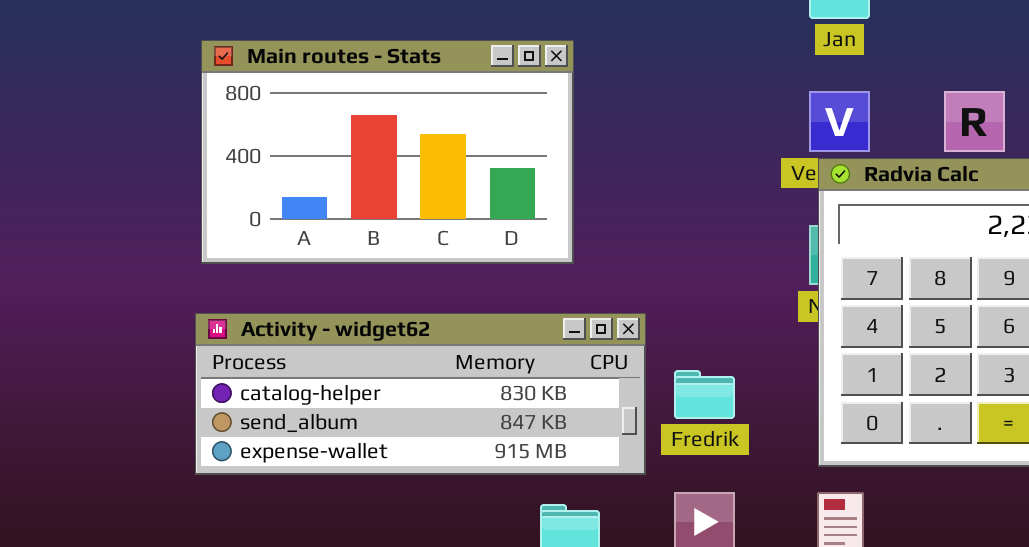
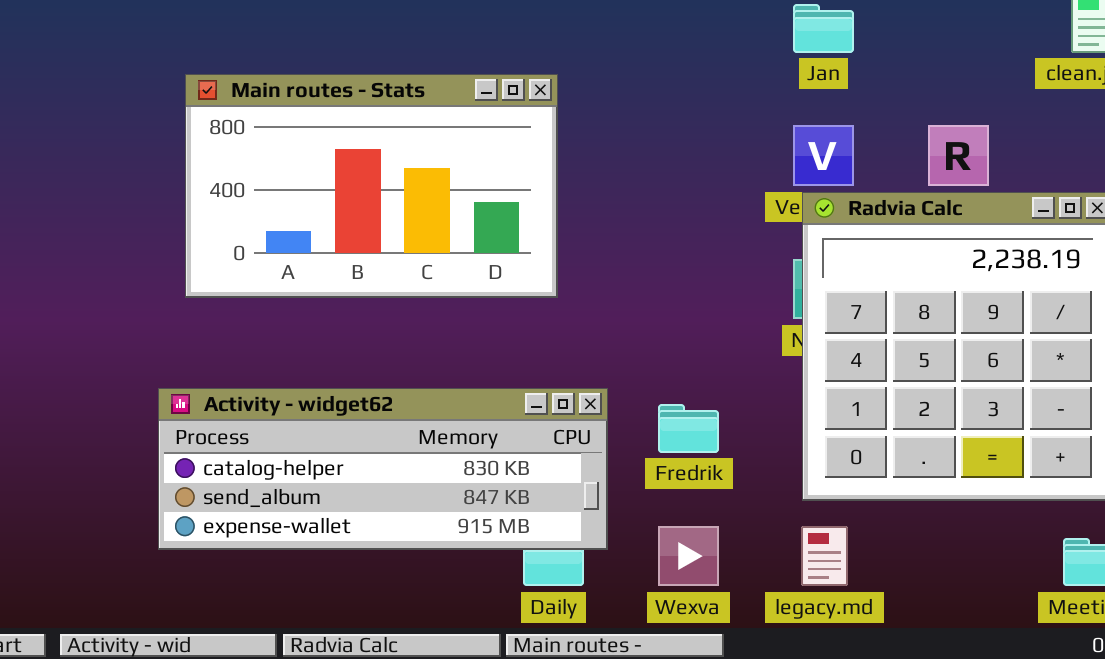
Activity - widget62: [195,313,646,475] -> [158,388,608,550], moved

